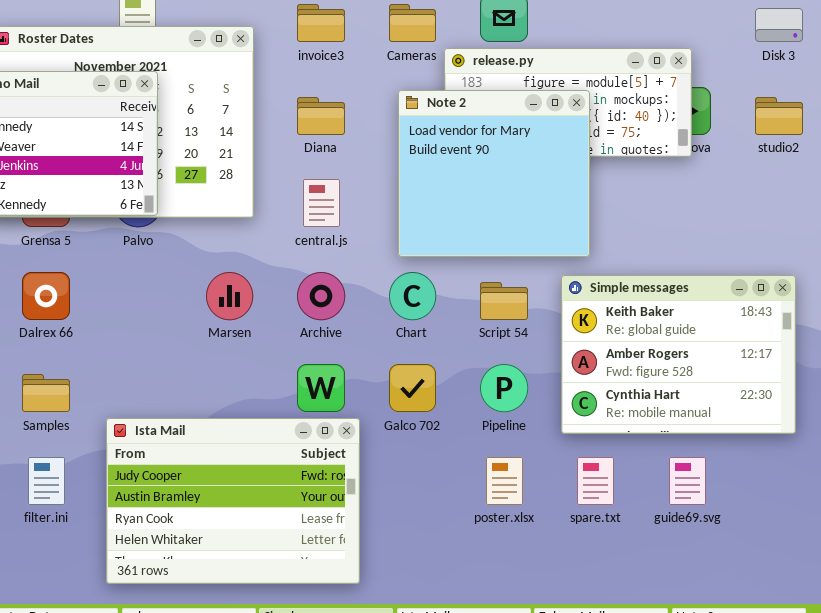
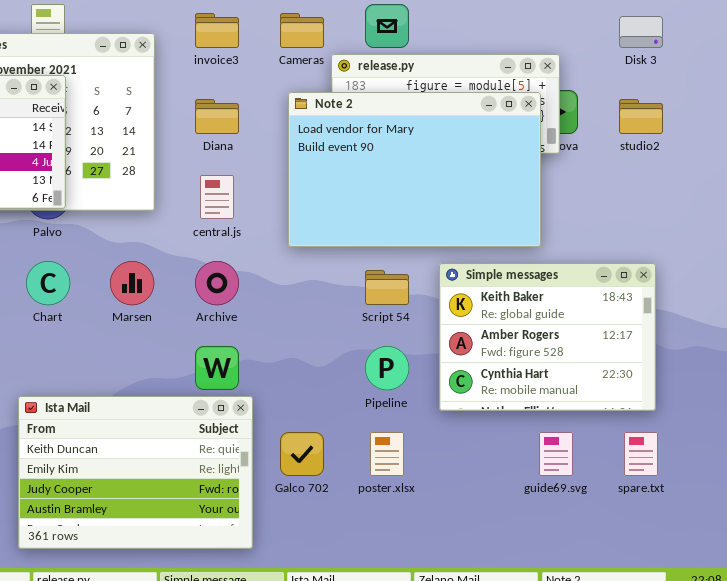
Note 2: [398,90,590,257] -> [288,92,541,247], resized
Chart: [389,272,436,320] -> [26,261,70,305], moved
Galco 702: [389,364,436,412] -> [280,432,324,476], moved
Ista Mail: [106,418,360,584] -> [18,396,253,549], scrolled up 2 rows
spare.txt: [577,457,614,505] -> [624,432,658,476], moved

